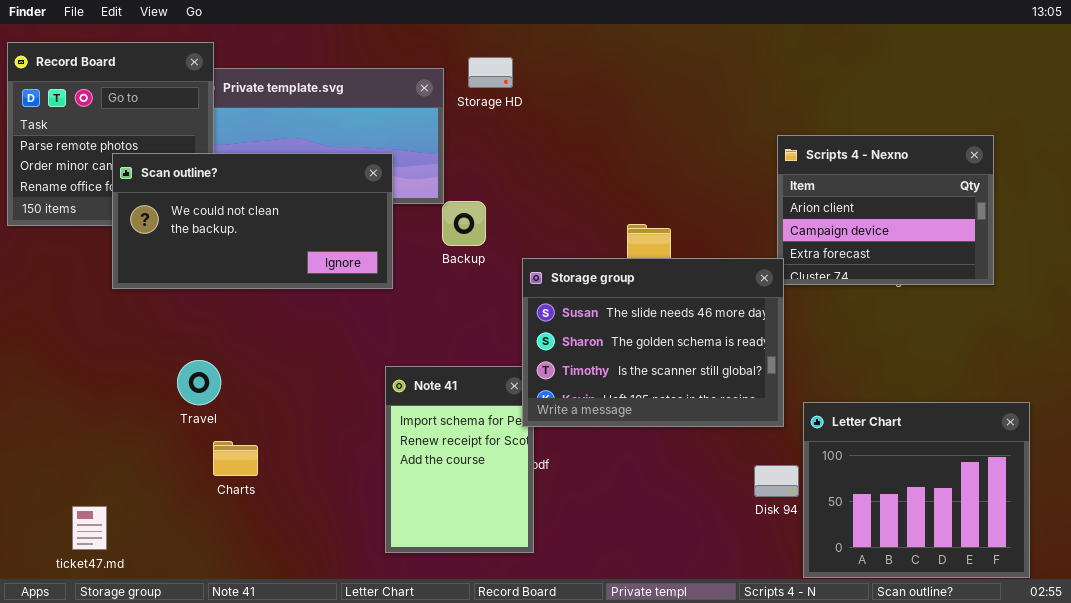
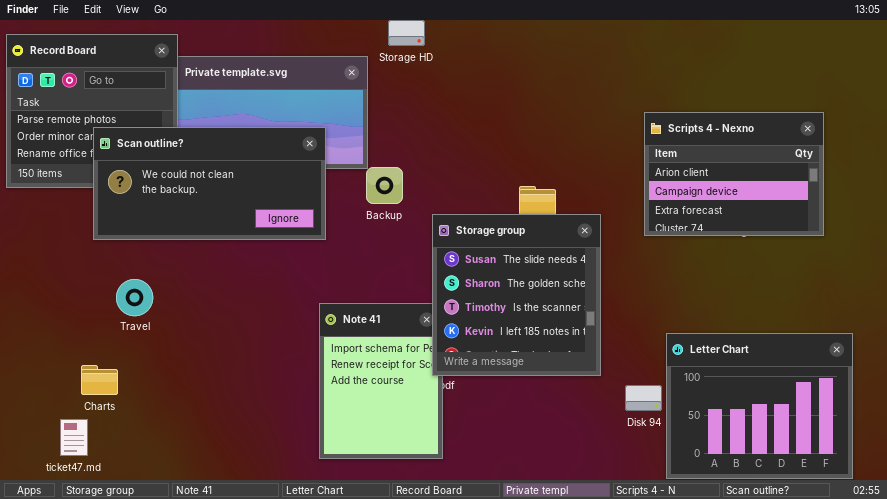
Storage HD: [468,57,513,88] -> [388,20,425,46], moved
Storage group: [522,258,784,427] -> [432,214,601,376], resized
Travel: [177,360,221,405] -> [116,279,153,316], moved
Charts: [213,441,258,476] -> [81,365,118,395], moved

